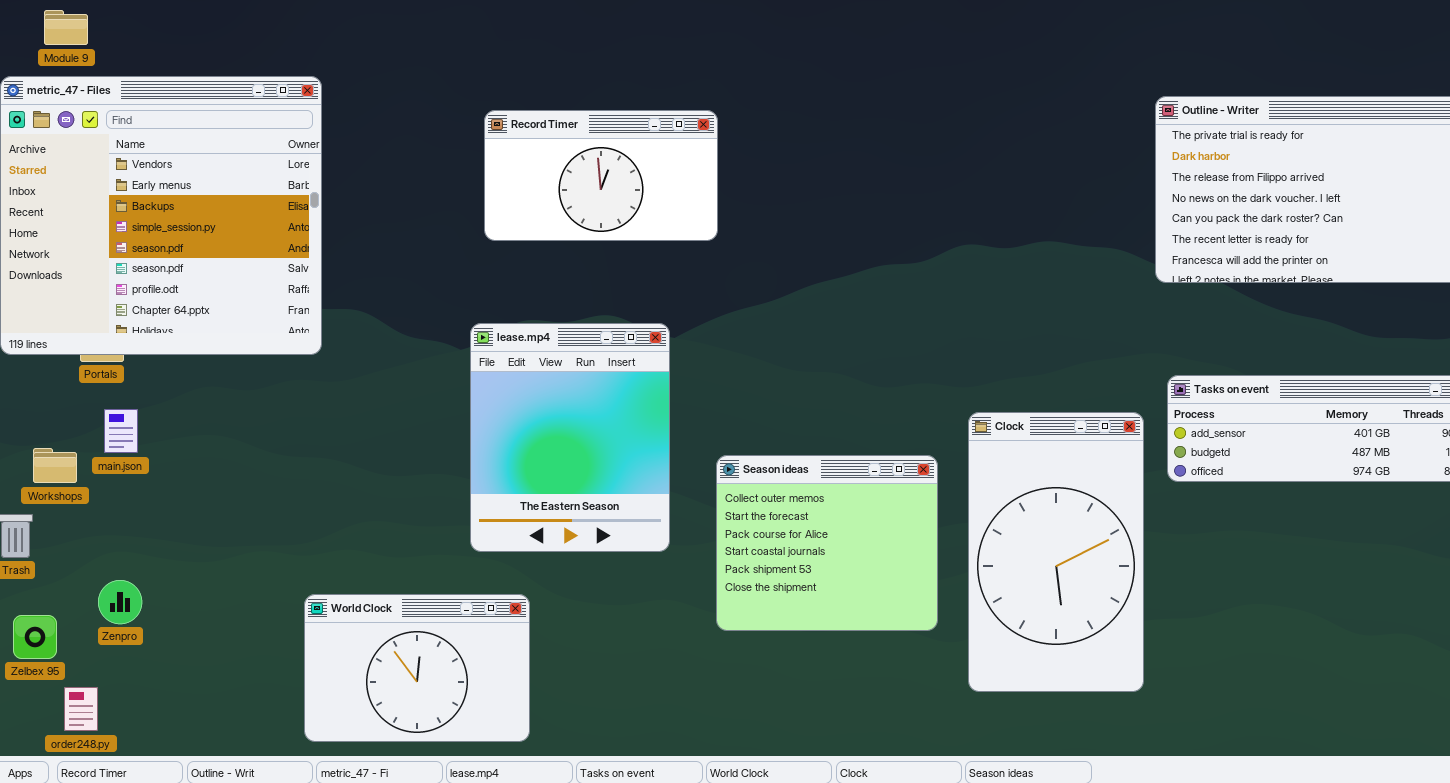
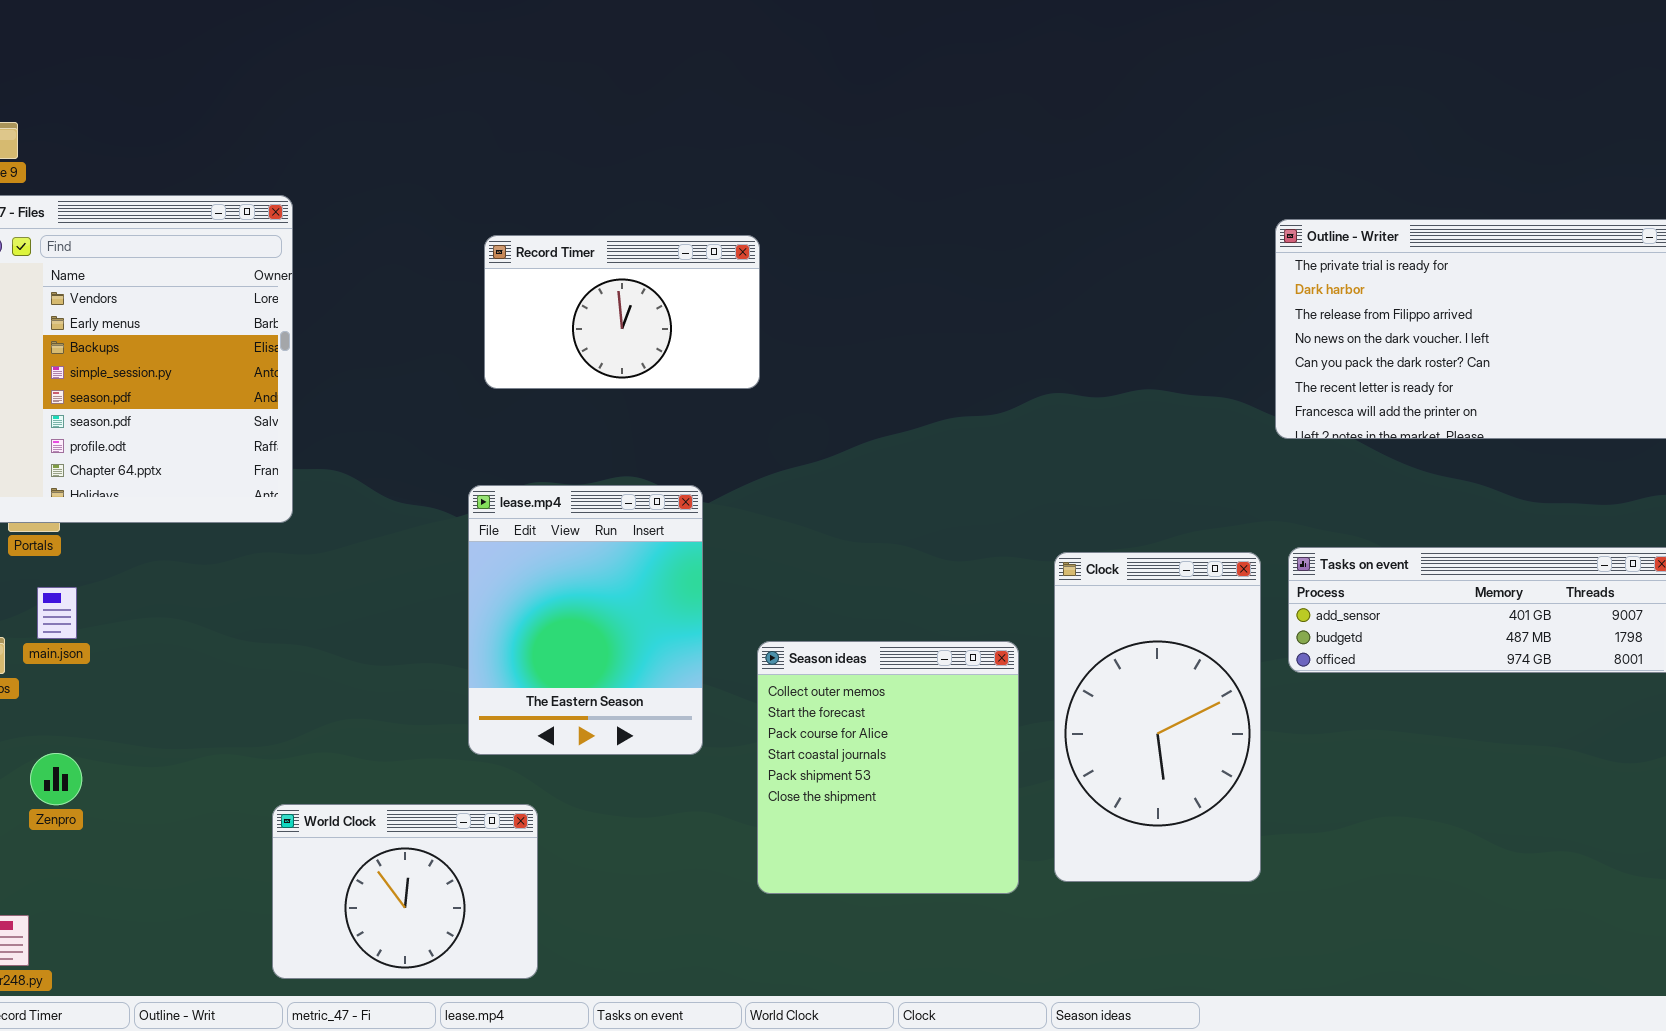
Clock: [968,412,1144,692] -> [1054,552,1261,882], moved
Season ideas: [716,455,938,631] -> [757,641,1019,894], resized
Zenpro: [98,580,142,624] -> [30,753,82,805], moved

